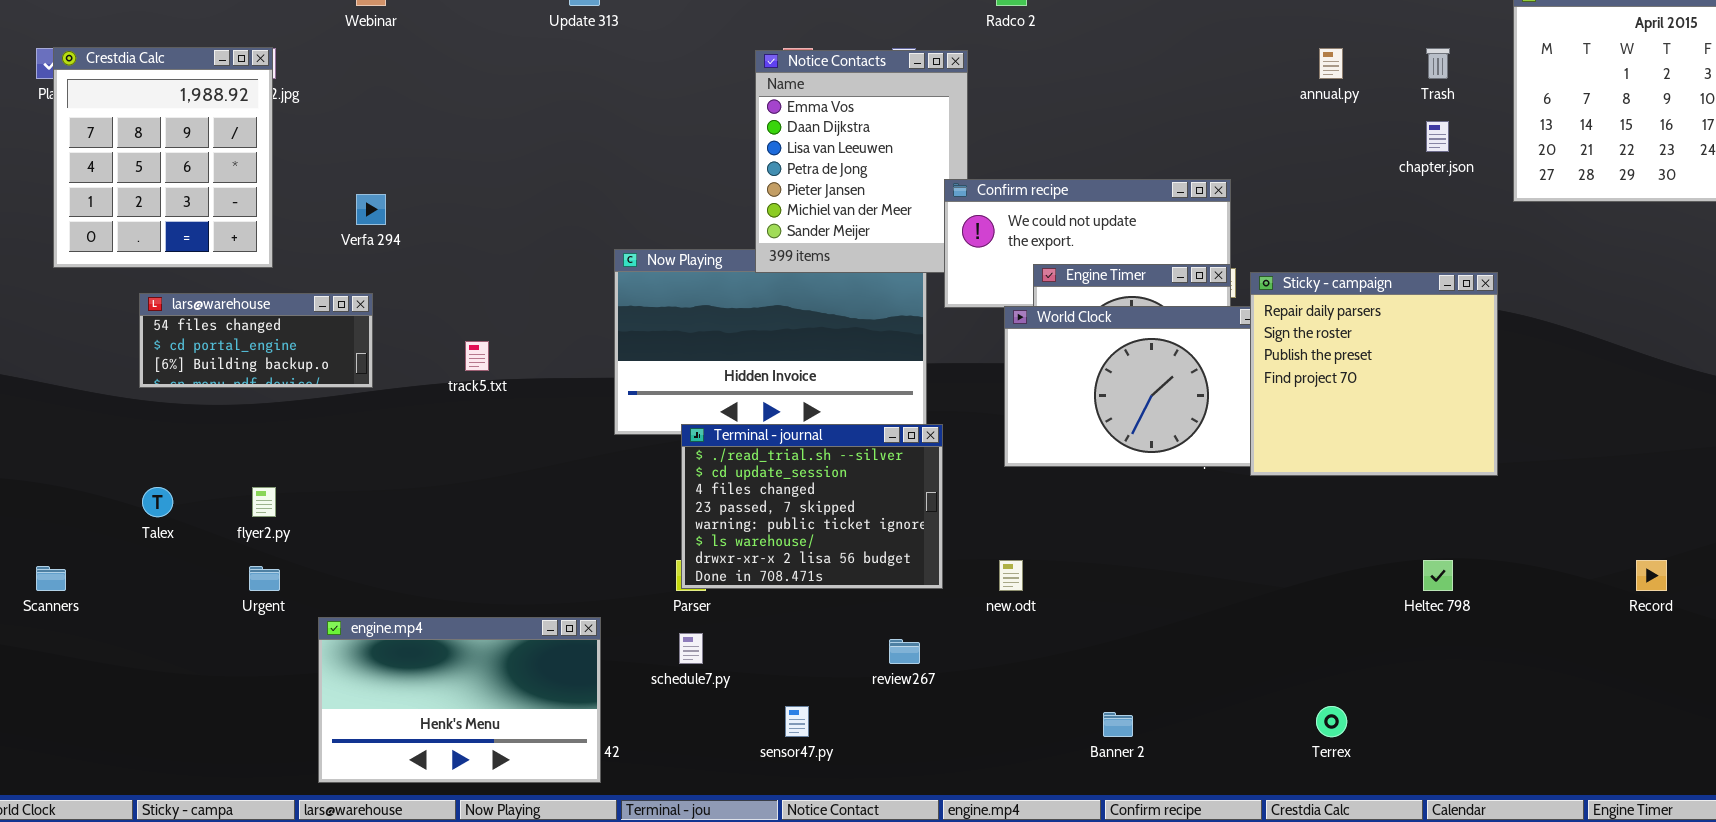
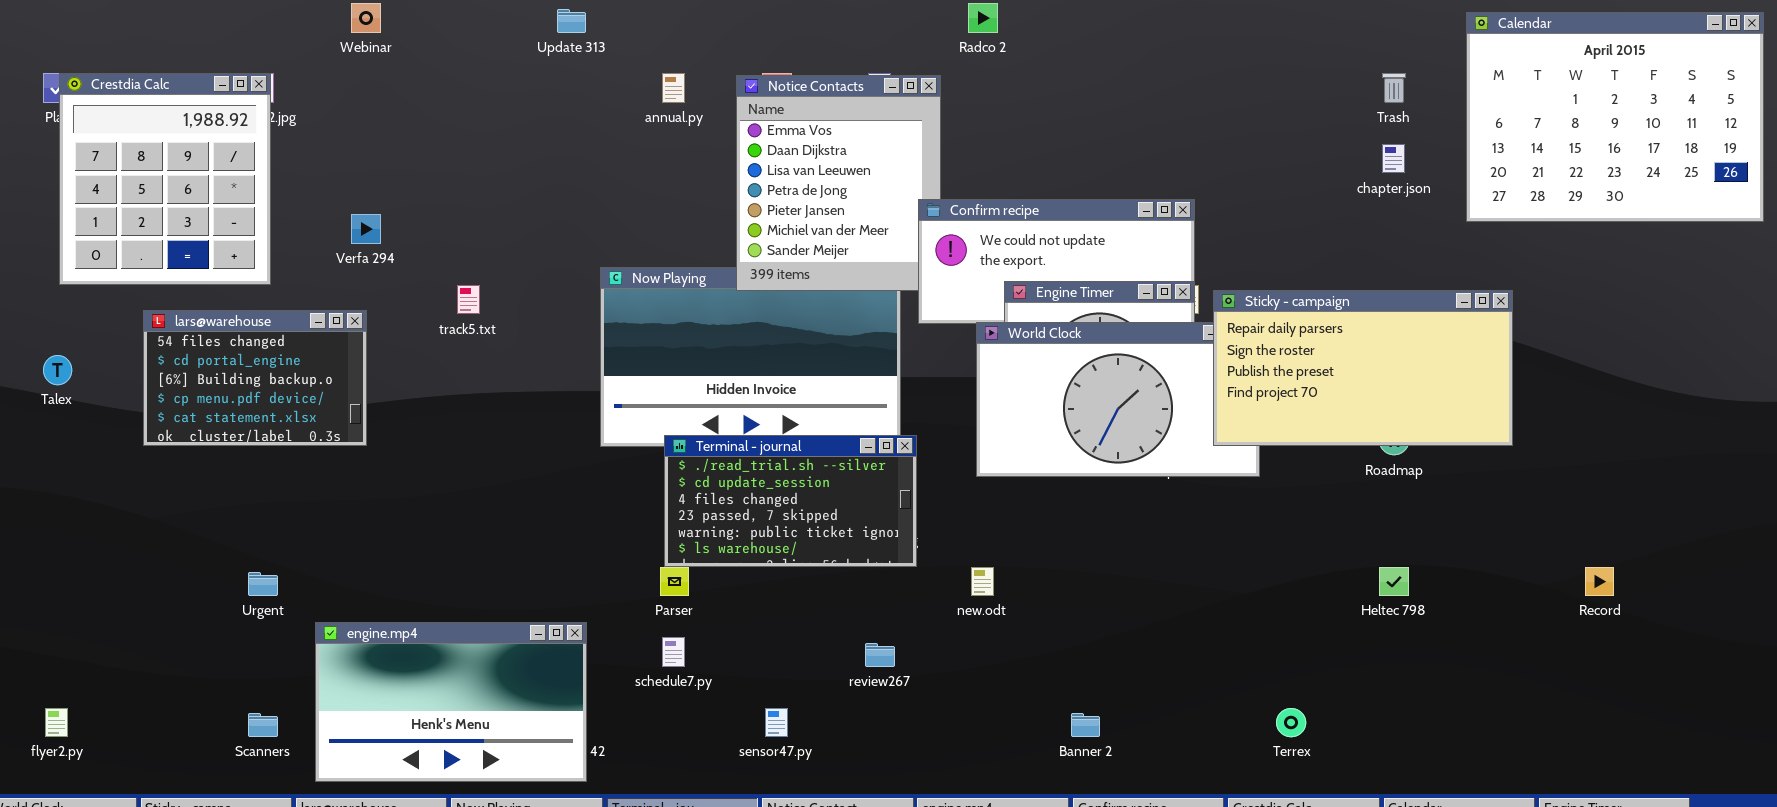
annual.py: [1319,48,1343,79] -> [662,73,685,103], moved
Sticky - campaign: [1250,272,1498,476] -> [1213,290,1513,446], resized
lars@warehouse: [139,293,373,388] -> [143,310,367,446], resized
track5.txt: [465,341,489,371] -> [457,285,480,314], moved
Terminal - journal: [681,424,943,589] -> [664,435,917,567], resized
Talex: [142,487,173,517] -> [43,355,72,385], moved
flyer2.py: [252,487,276,517] -> [45,708,68,737], moved
Scanners: [36,566,66,591] -> [248,713,278,737], moved

